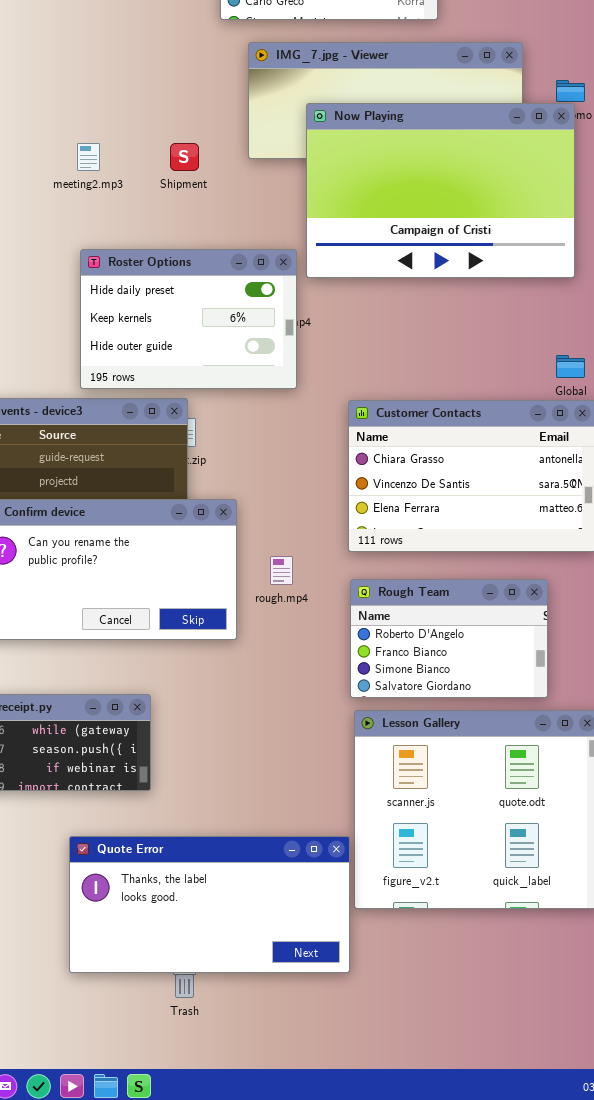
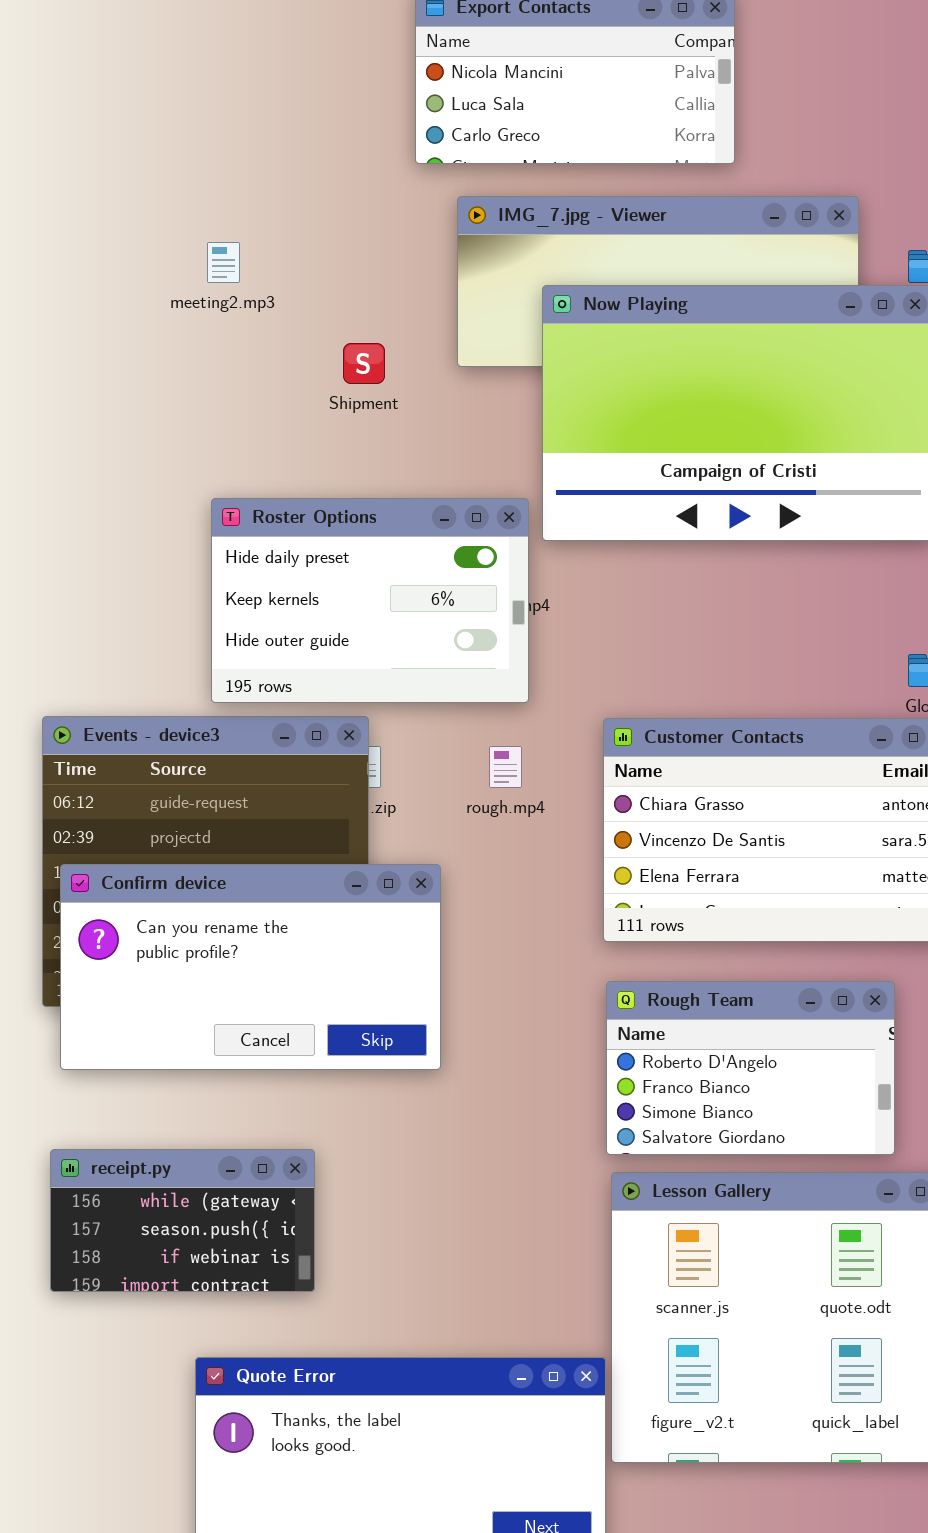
meeting2.mp3: [77,143,100,171] -> [207,242,240,283], moved
rough.mp4: [270,556,293,585] -> [489,746,522,788], moved

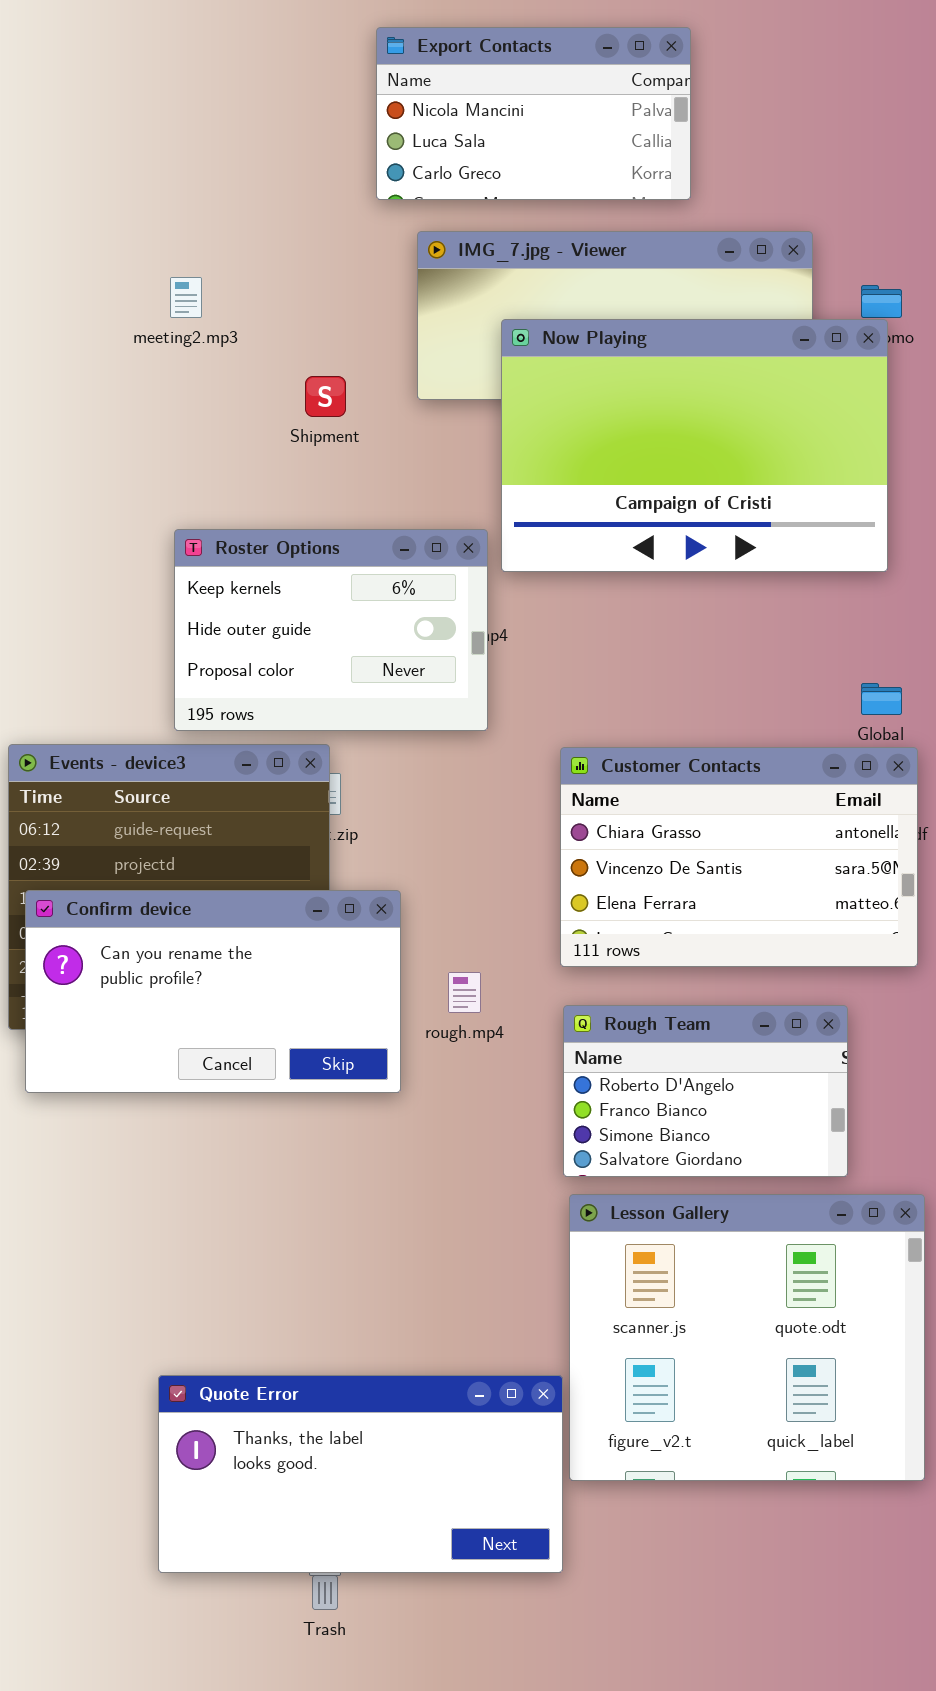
Roster Options: [211,498,529,703] -> [174,529,488,731], scrolled down 1 row
rough.mp4: [489,746,522,788] -> [448,972,481,1013], moved
receipt.py: [50,1149,315,1292] -> none, closed

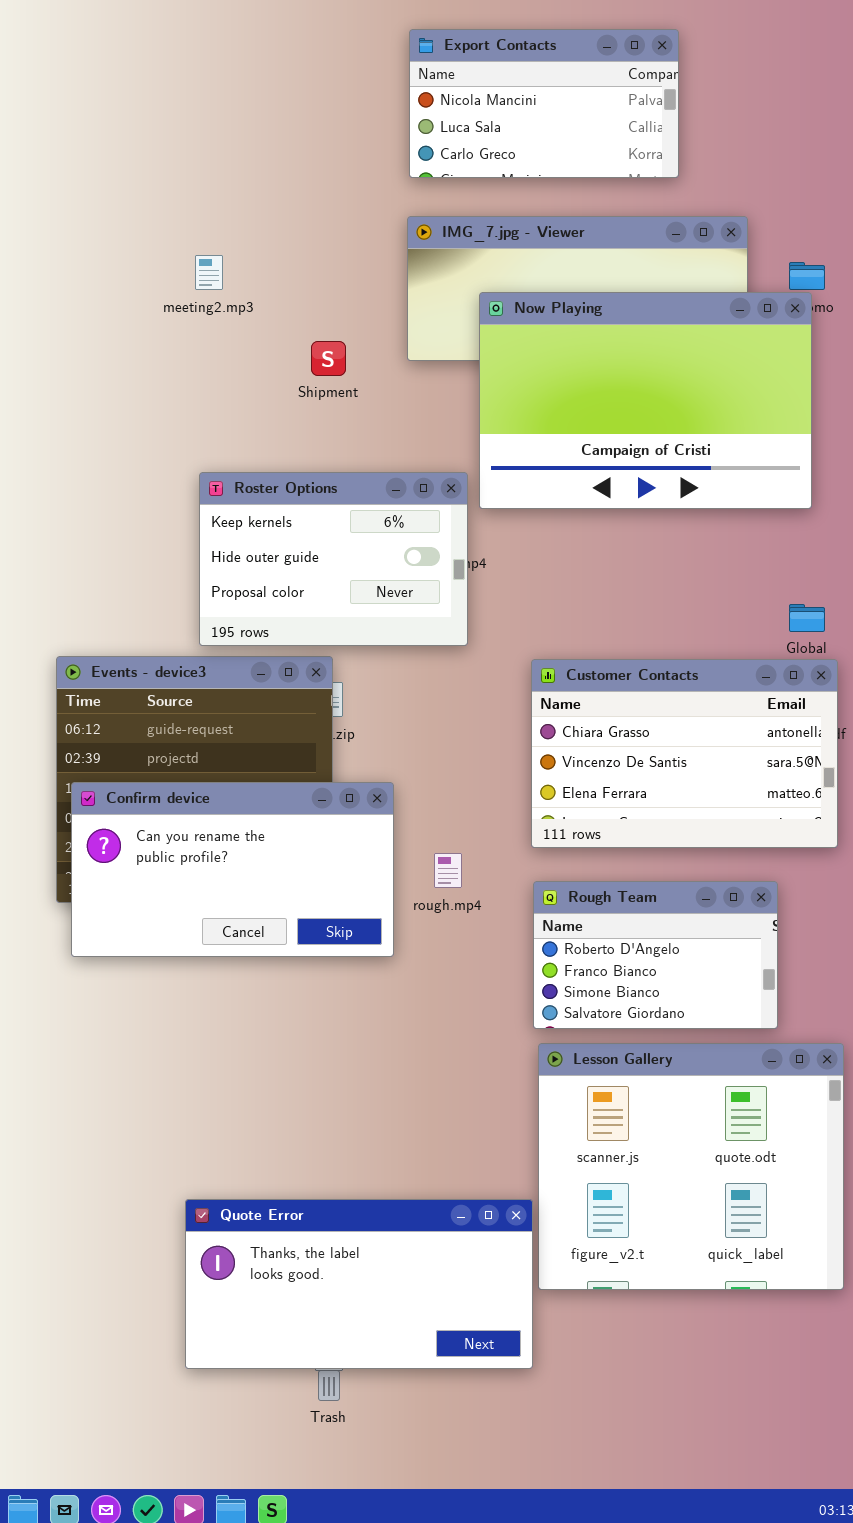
Export Contacts: [376,27,691,200] -> [409,29,679,178], moved

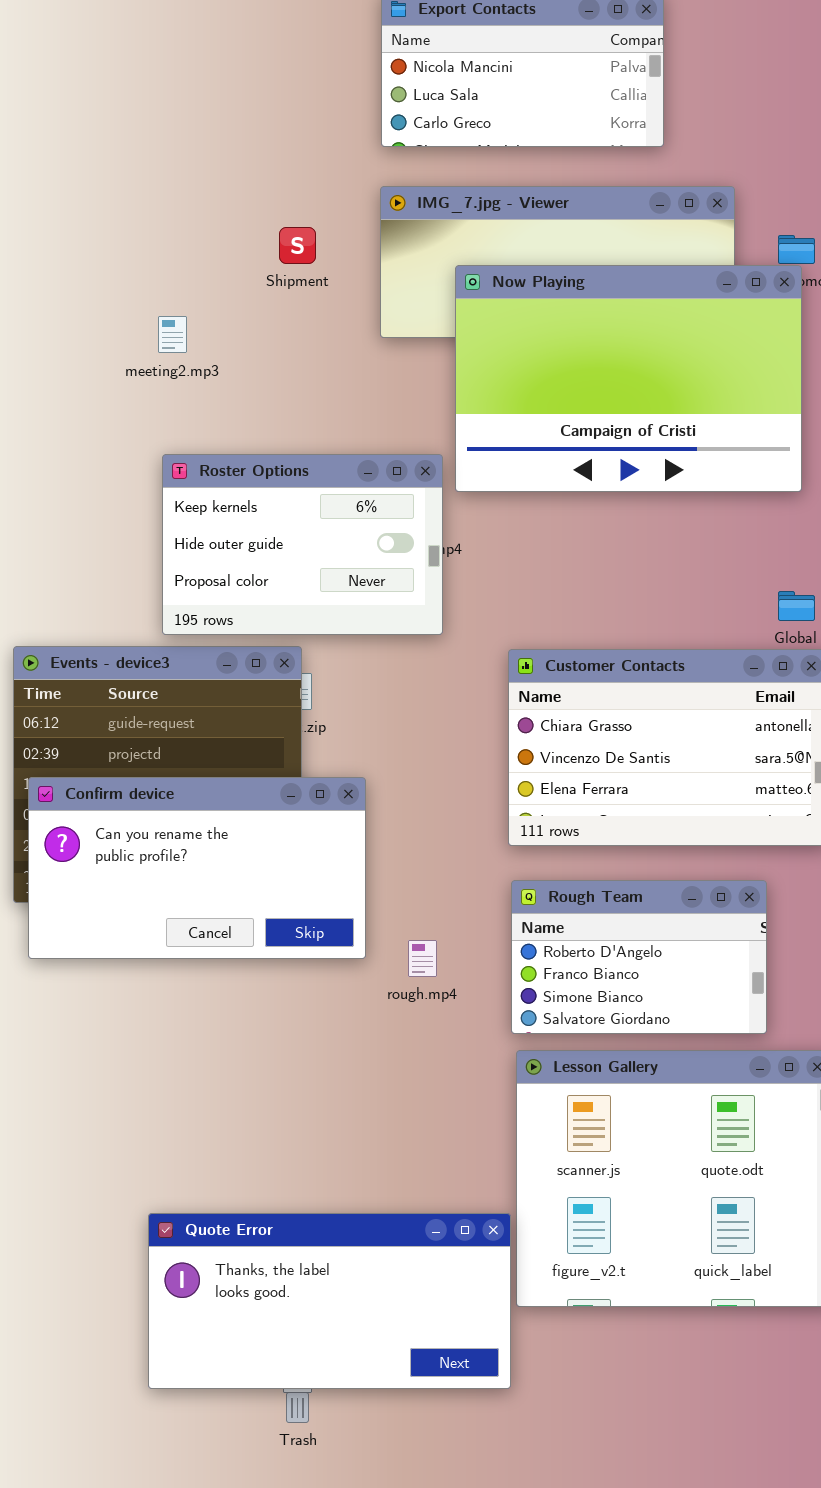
meeting2.mp3: [195,255,223,290] -> [158,316,187,353], moved
Shipment: [311,341,346,376] -> [279,227,316,264], moved
rough.mp4: [434,853,462,888] -> [408,940,437,977], moved

